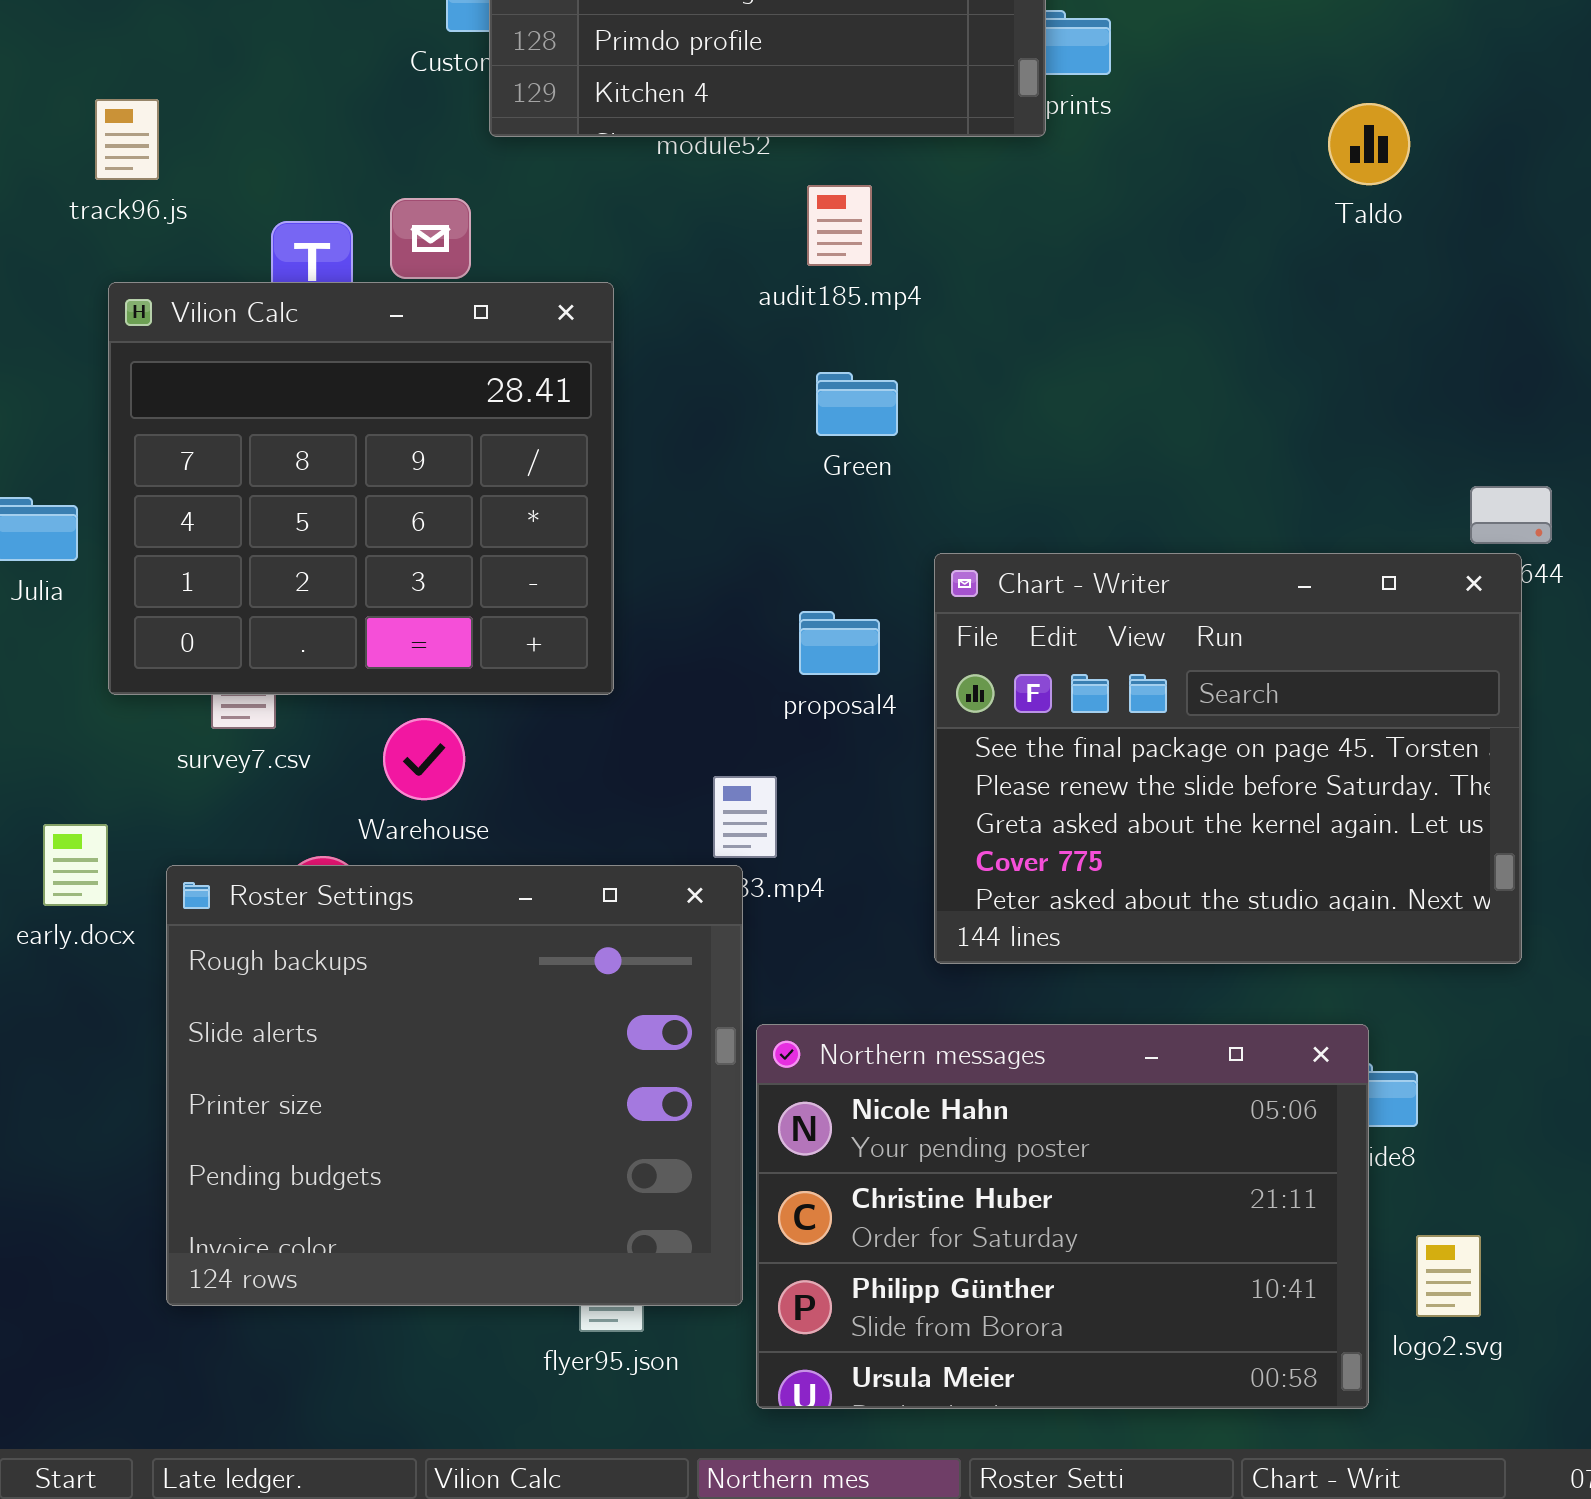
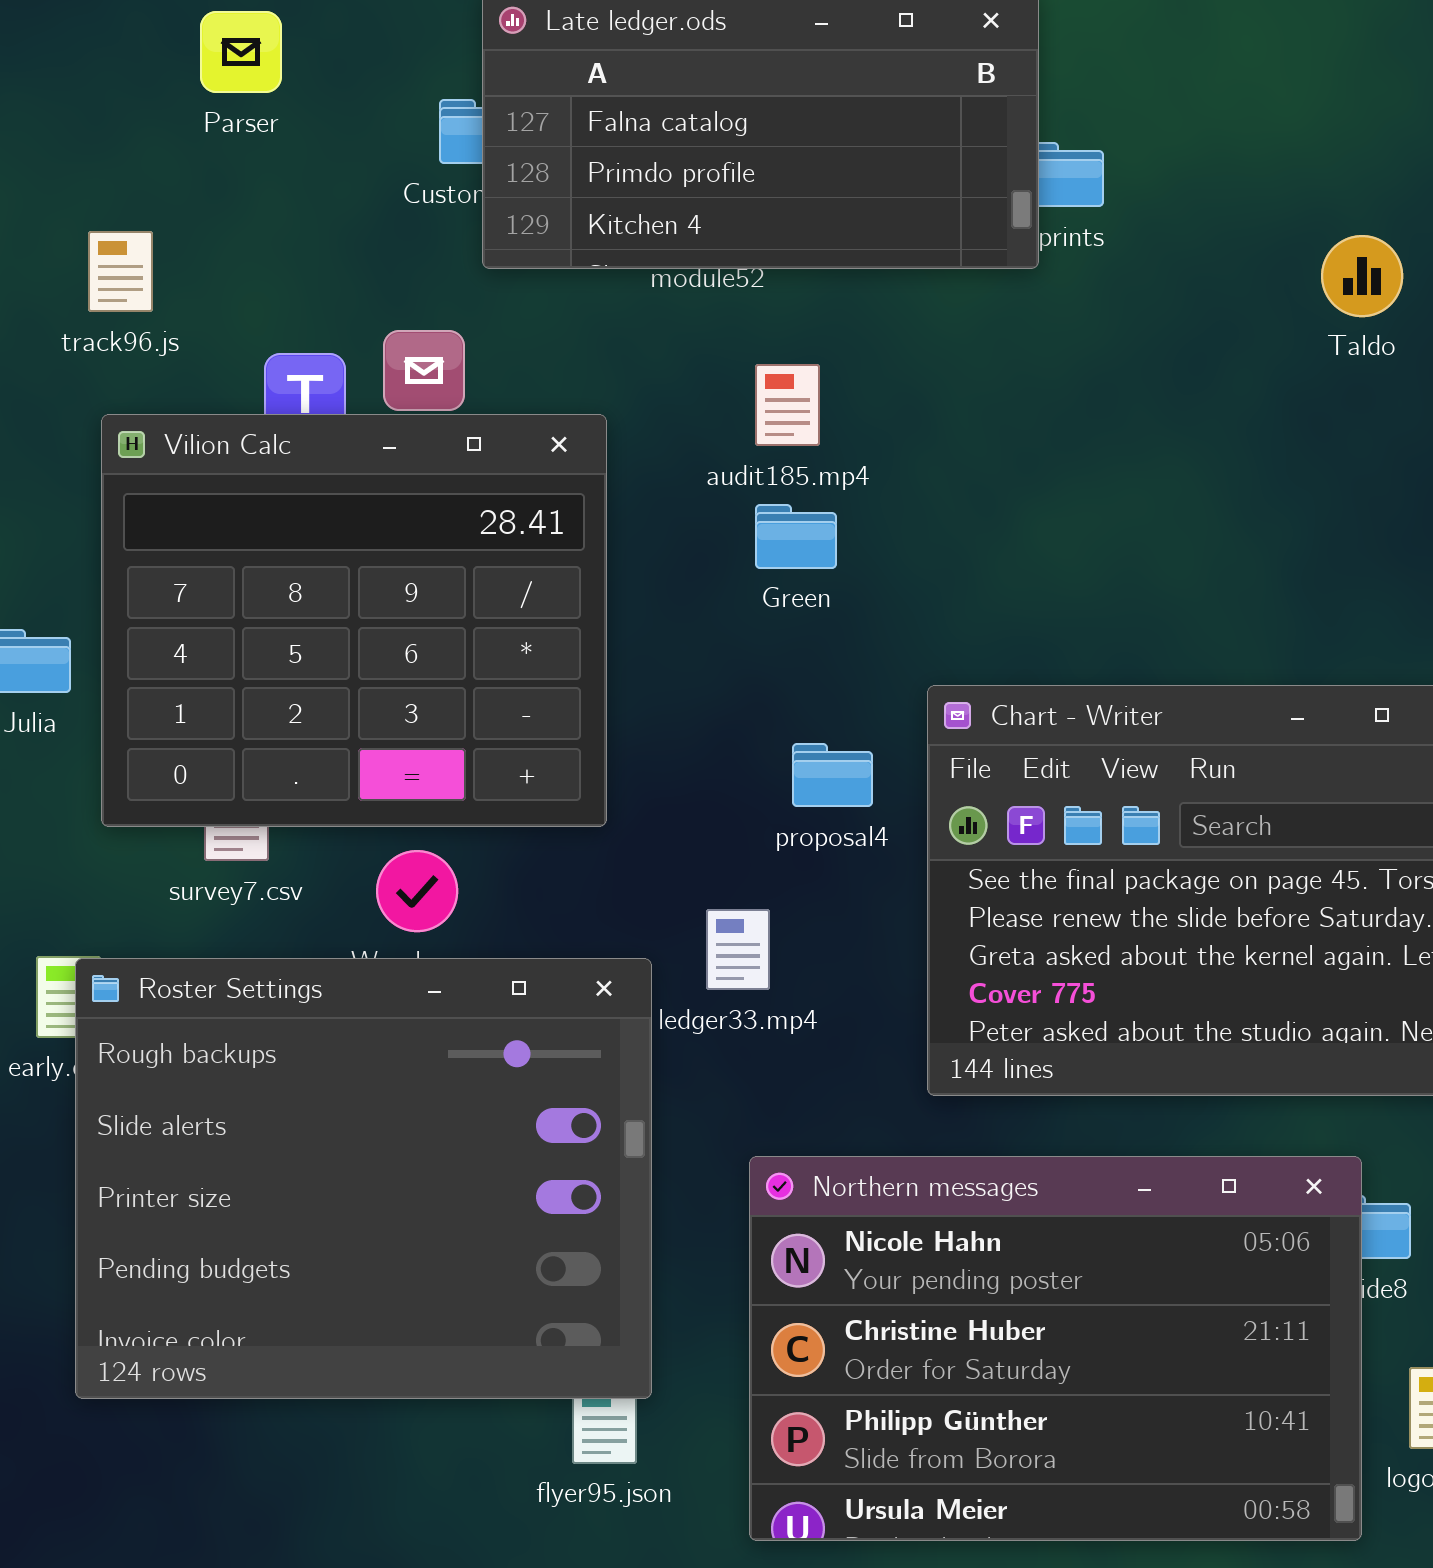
audit185.mp4: [807,185,872,266] -> [755,364,820,446], moved
Green: [816,372,898,436] -> [755,504,837,569], moved
Roster Settings: [166,865,743,1306] -> [75,958,652,1399], moved

